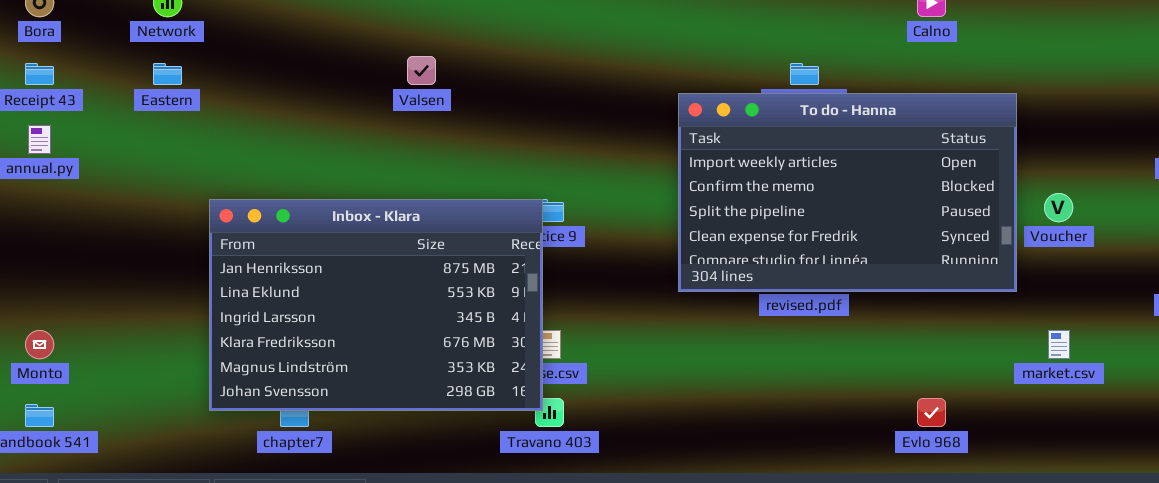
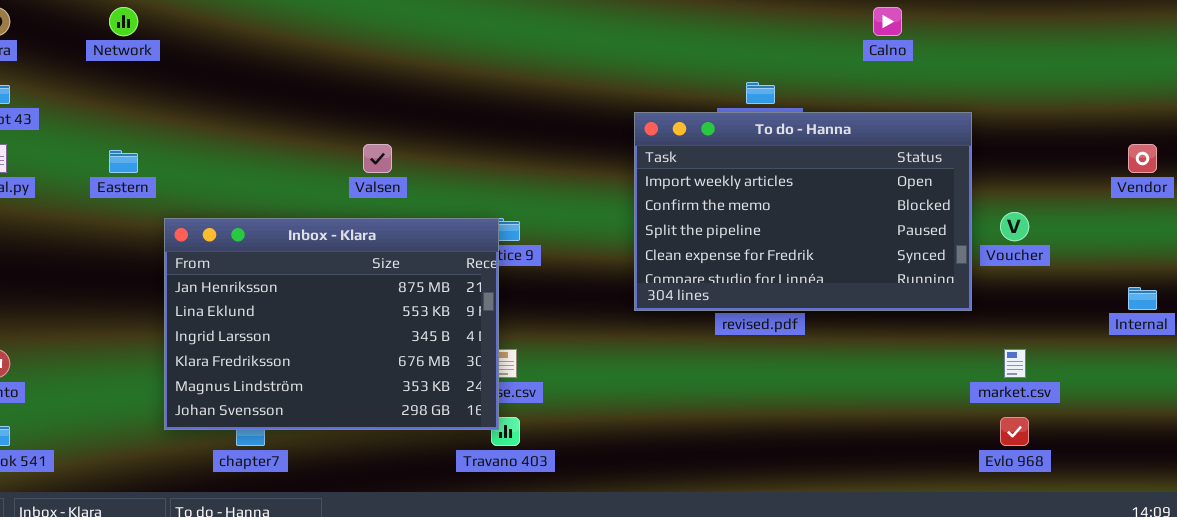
Valsen: [407,56,436,85] -> [363,144,392,173], moved
Eastern: [153,63,182,85] -> [109,150,138,173], moved
Evlo 968: [917,398,946,427] -> [1000,417,1029,446], moved

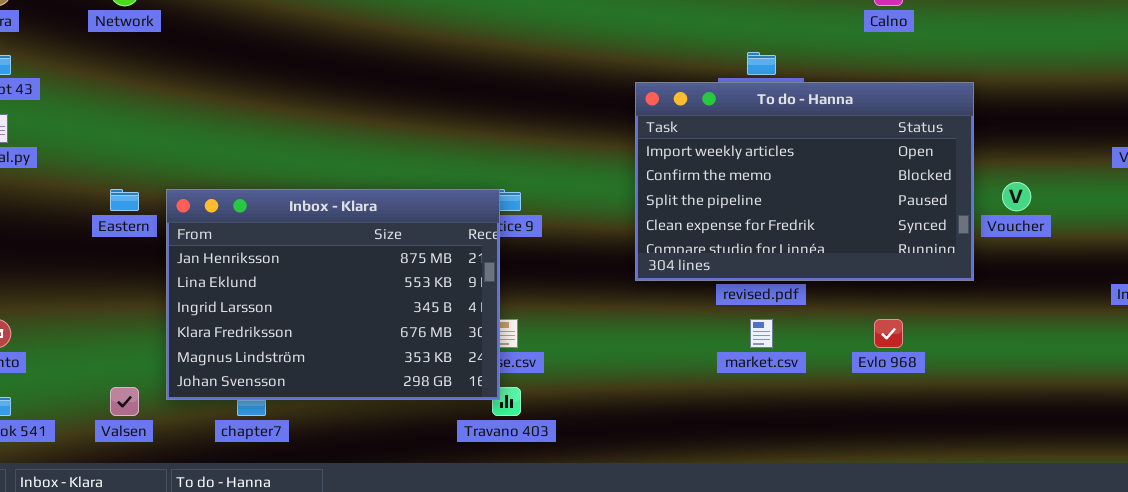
Valsen: [363,144,392,173] -> [110,387,139,416], moved
Eastern: [109,150,138,173] -> [110,189,139,211], moved
market.csv: [1004,349,1026,378] -> [750,319,773,348], moved
Evlo 968: [1000,417,1029,446] -> [874,319,903,348], moved

